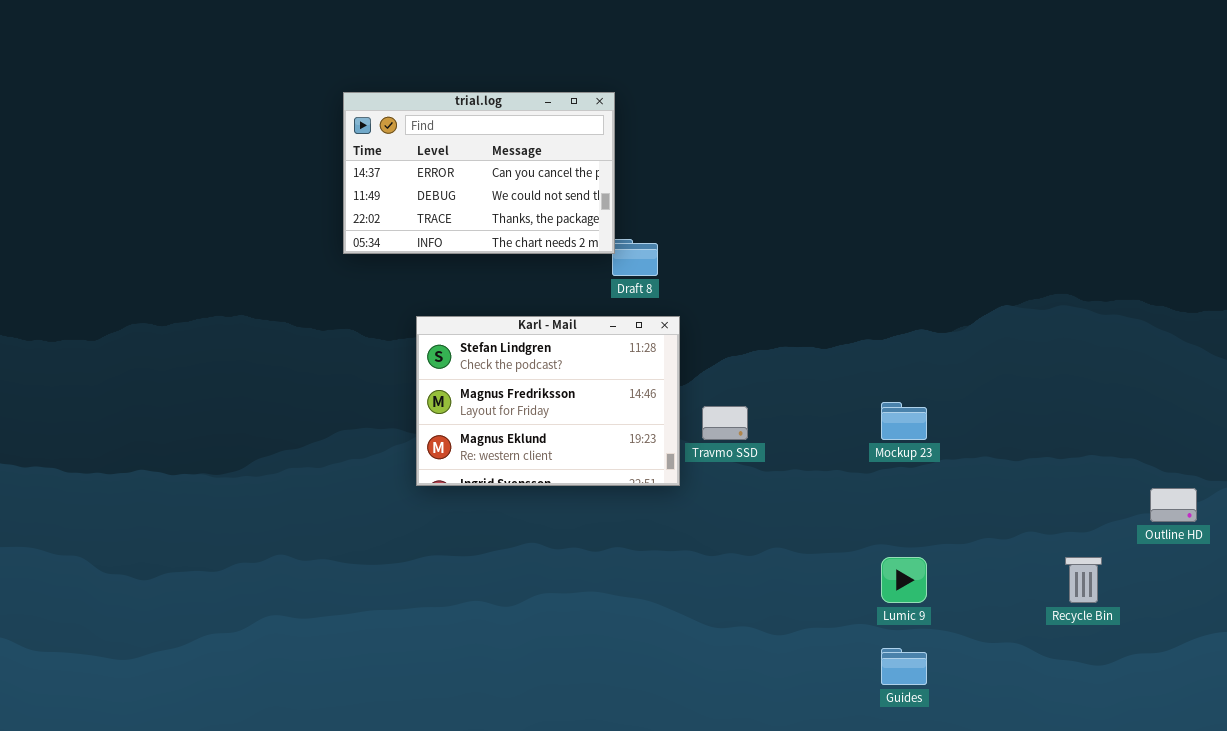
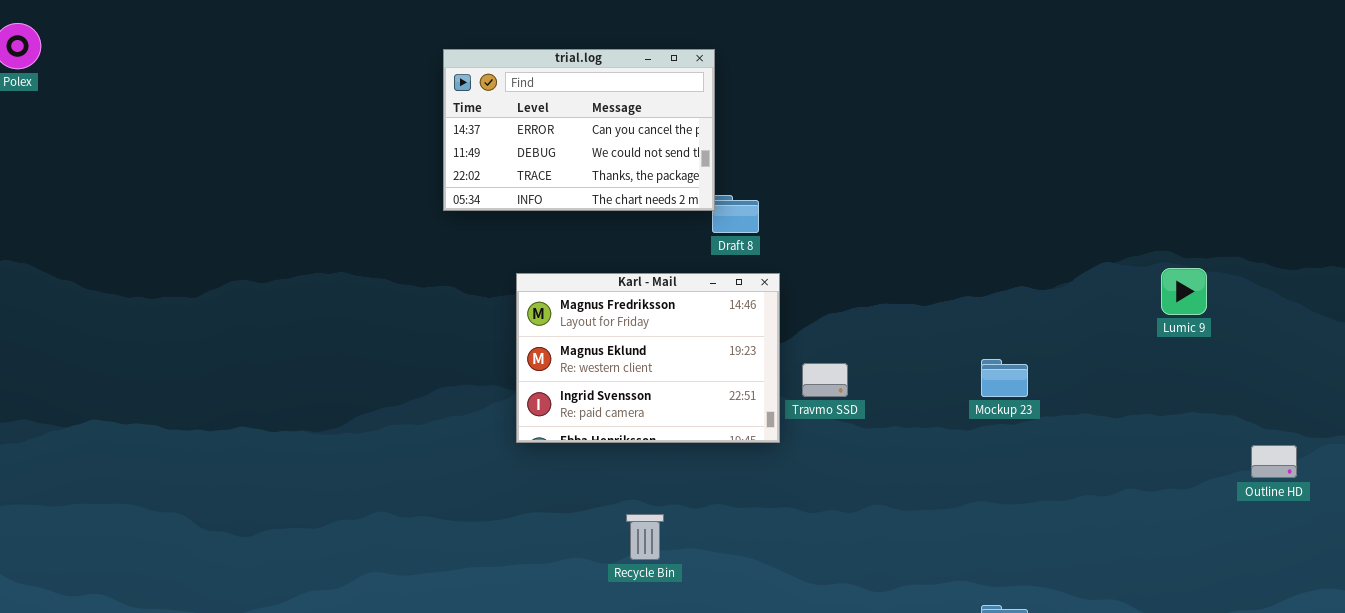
Karl - Mail: [416,316,680,486] -> [516,273,780,443], scrolled down 1 row
Lumic 9: [881,557,927,603] -> [1161,268,1207,315], moved
Recycle Bin: [1065,557,1102,603] -> [626,514,664,560], moved

